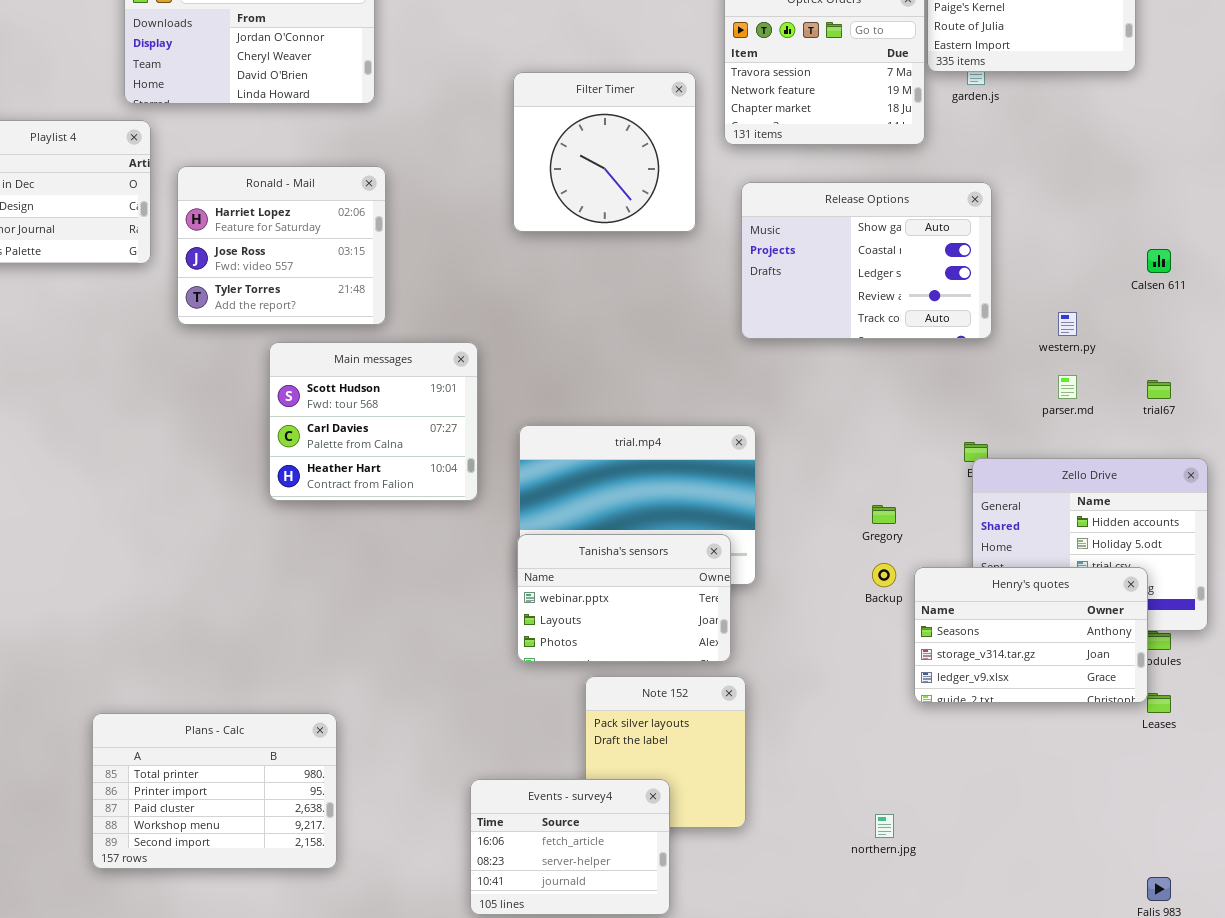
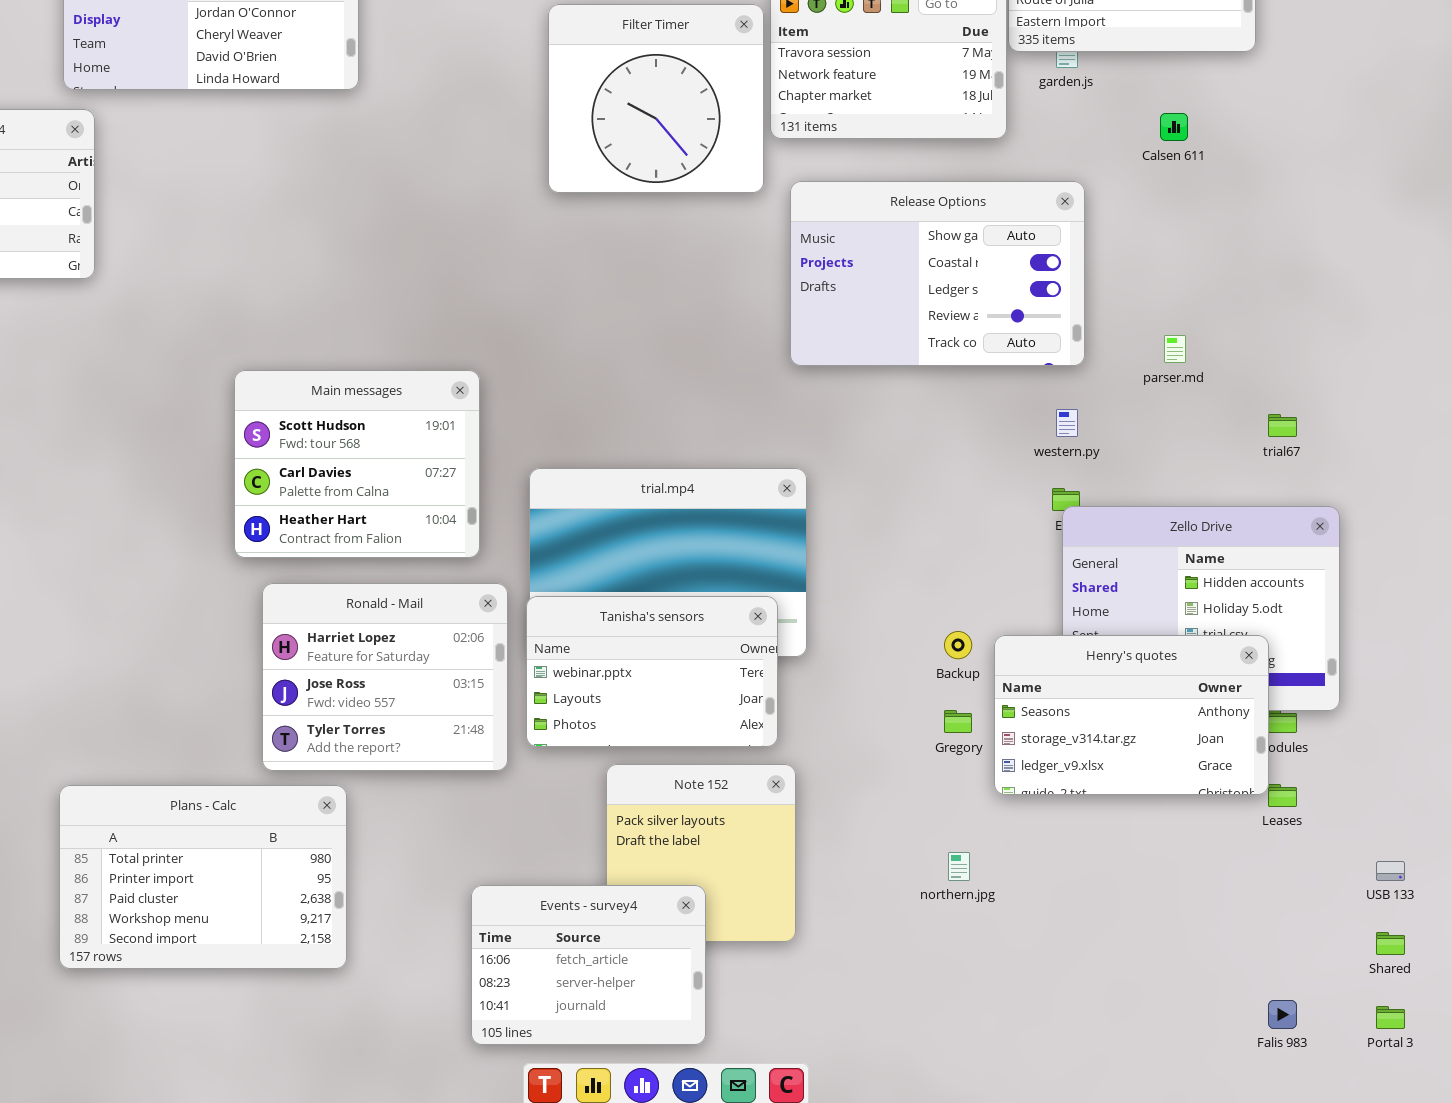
Filter Timer: [513,72,696,232] -> [548,4,764,193], moved
Ronald - Mail: [177,166,386,325] -> [262,583,508,771], moved
Calsen 611: [1147,249,1171,273] -> [1160,113,1188,141], moved
western.py: [1058,312,1077,336] -> [1056,409,1078,437], moved
parser.md: [1058,375,1077,399] -> [1164,335,1186,363], moved
Gregory: [872,505,896,524] -> [944,710,972,733], moved
Plans - Calc: [92,713,337,869] -> [59,785,347,969], moved
northern.jpg: [875,814,894,838] -> [948,852,970,881], moved

